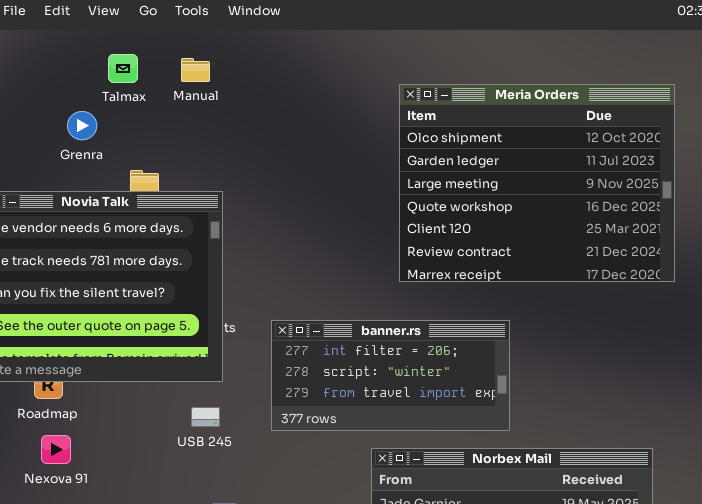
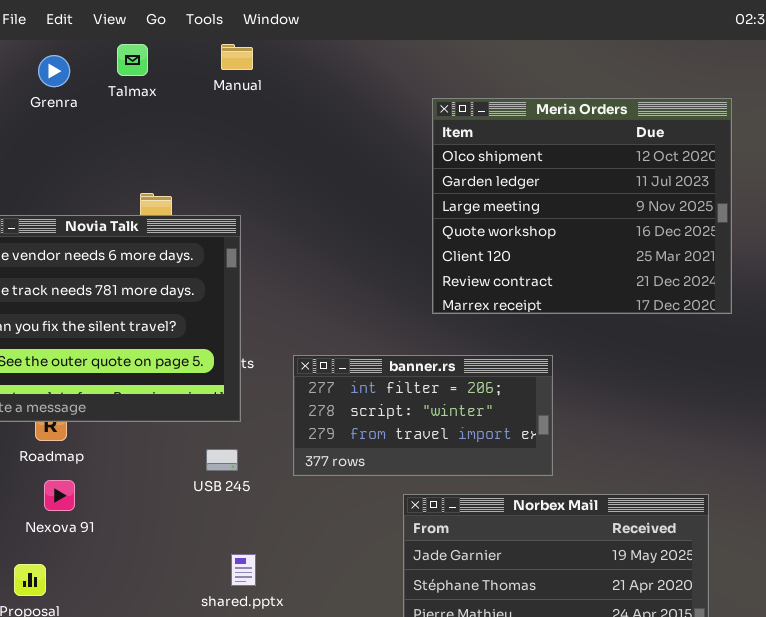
Talmax: [108,54,138,83] -> [117,44,148,76], moved
Manual: [181,58,210,82] -> [221,44,253,70], moved
Grenra: [67,111,97,140] -> [38,55,70,87], moved

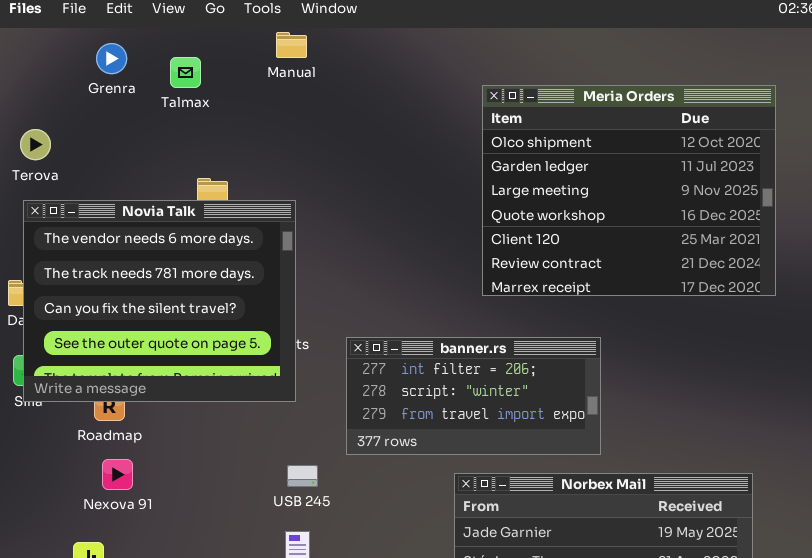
Talmax: [117,44,148,76] -> [170,57,201,88], moved
USB 245: [206,449,238,471] -> [287,465,318,487], moved

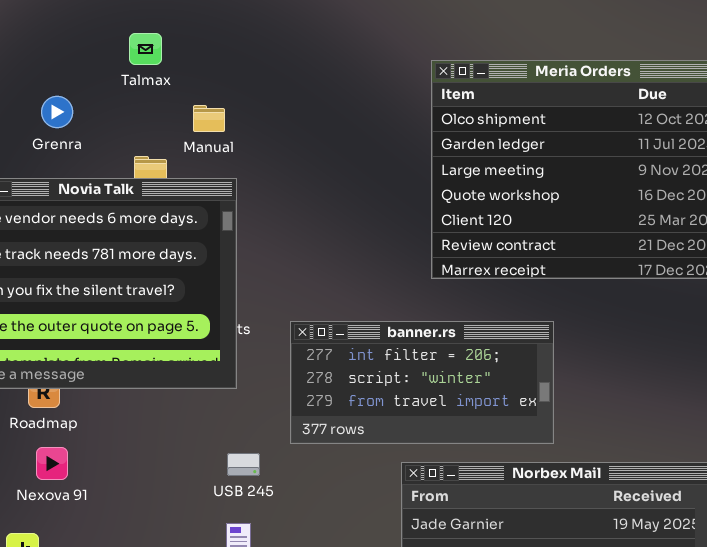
Manual: [276,32,307,58] -> [193,105,225,132], moved
Grenra: [96,43,127,74] -> [41,96,73,128], moved
Talmax: [170,57,201,88] -> [129,33,162,65], moved

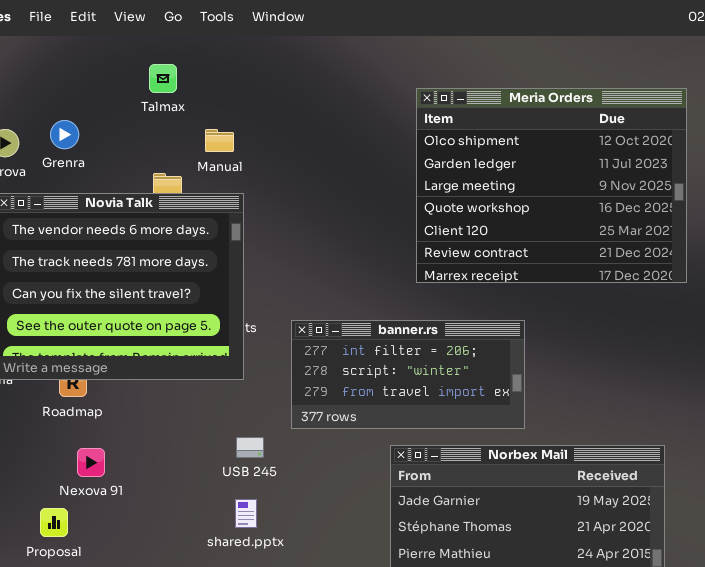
Grenra: [41,96,73,128] -> [50,120,79,149], moved
Nexova 91: [36,447,68,480] -> [77,448,105,477], moved

